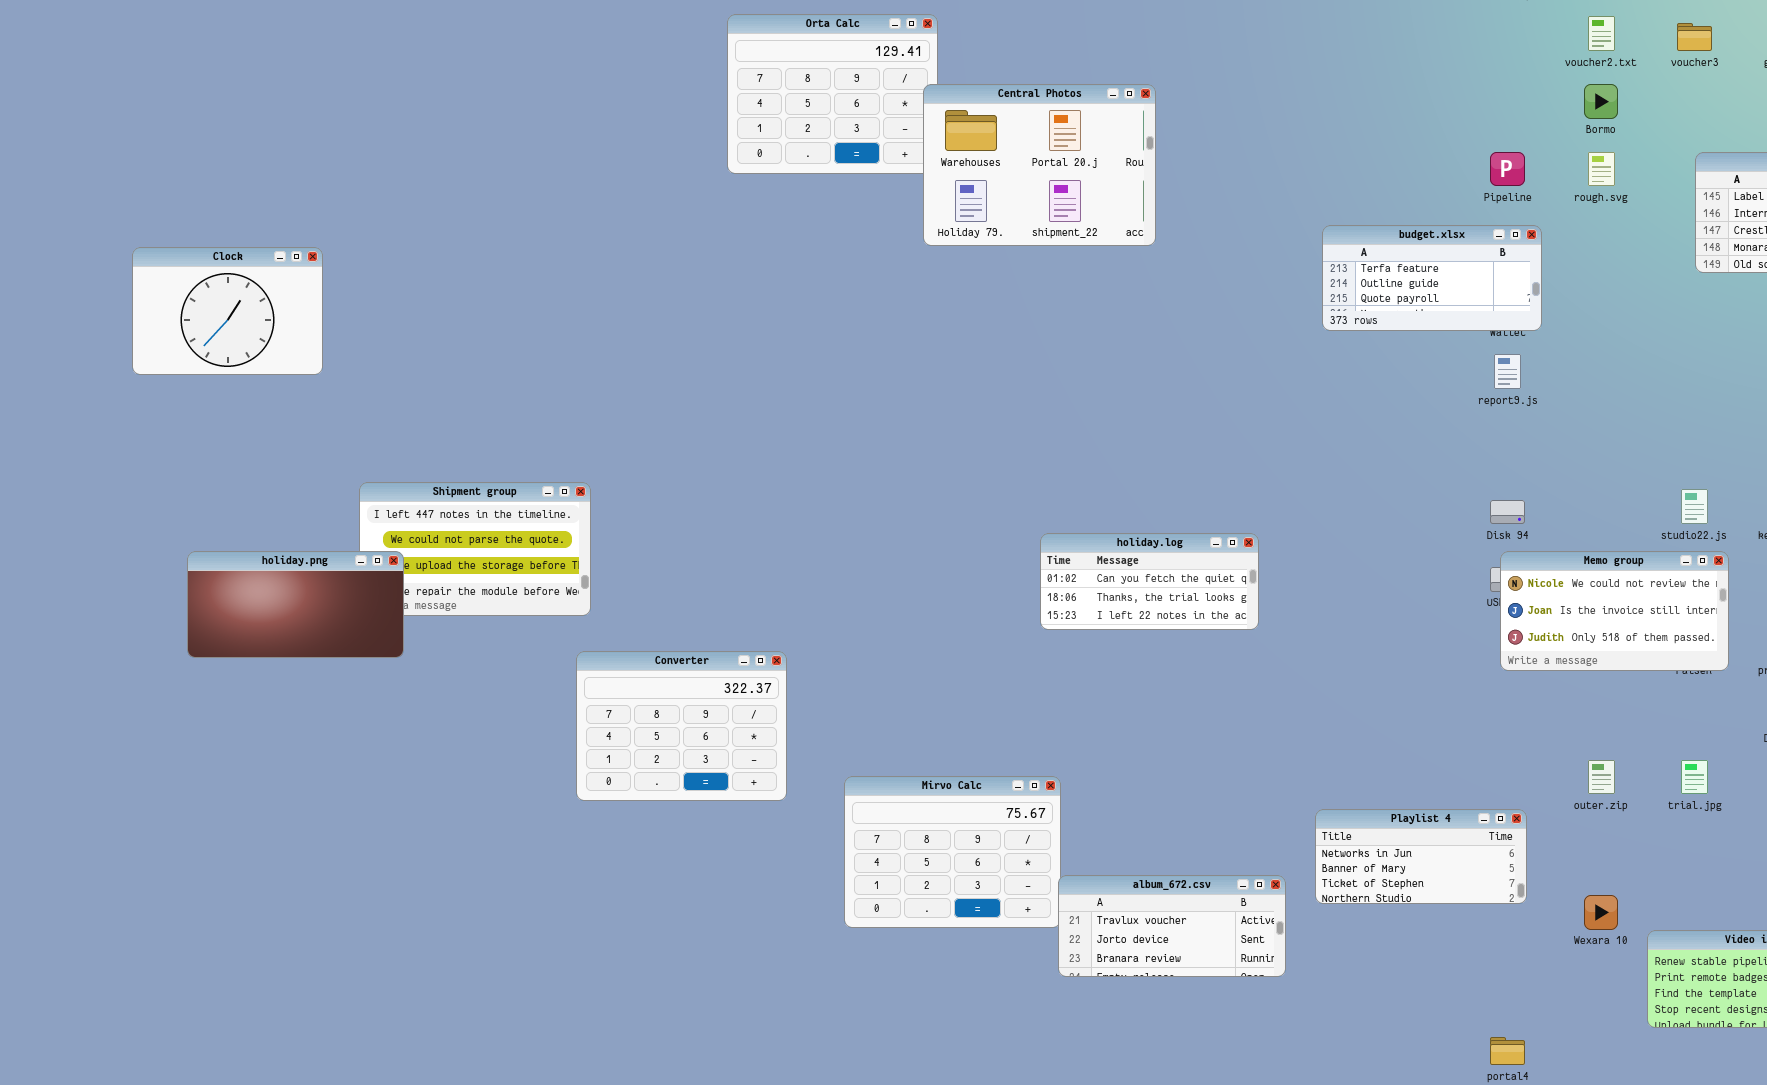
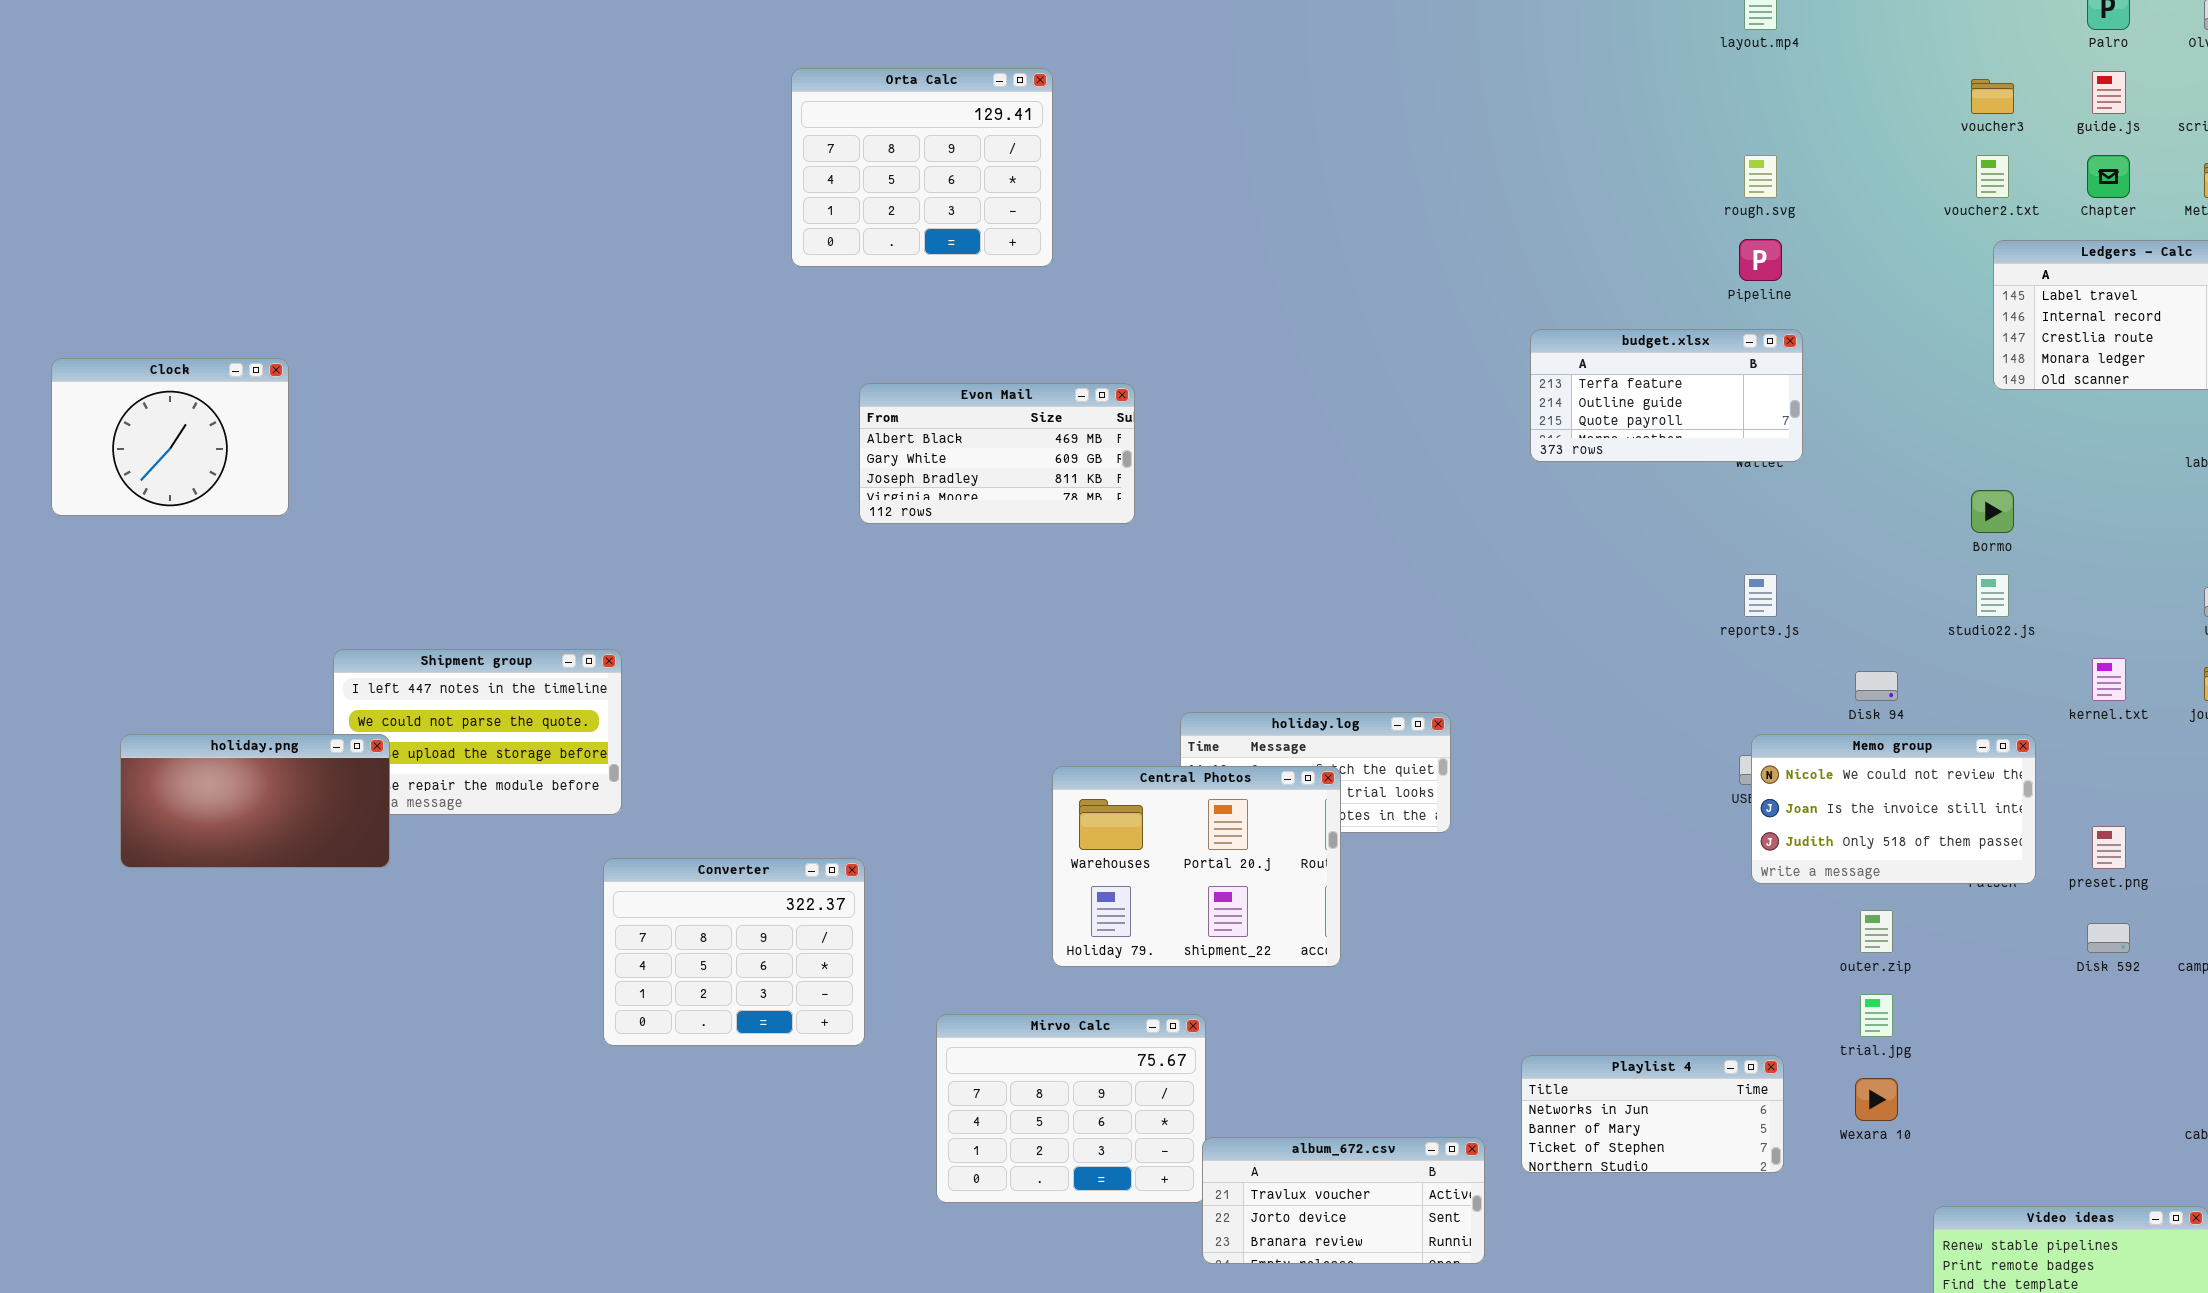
voucher2.txt: [1588,16,1615,51] -> [1976,155,2009,198], moved
Central Photos: [923,84,1156,246] -> [1052,766,1341,967], moved
Bormo: [1584,84,1618,119] -> [1971,490,2014,533], moved
rough.svg: [1588,152,1615,186] -> [1744,155,1777,198], moved
Evon Mail: none -> [859,383,1135,524], opened
report9.js: [1494,354,1521,389] -> [1744,574,1777,617], moved
studio22.js: [1681,489,1708,524] -> [1976,574,2009,617], moved
Disk 94: [1490,500,1525,524] -> [1855,671,1898,701], moved
outer.zip: [1588,760,1615,794] -> [1860,910,1893,953], moved
trial.jpg: [1681,760,1708,794] -> [1860,994,1893,1037], moved
Wexara 10: [1584,895,1618,930] -> [1855,1078,1898,1121], moved

